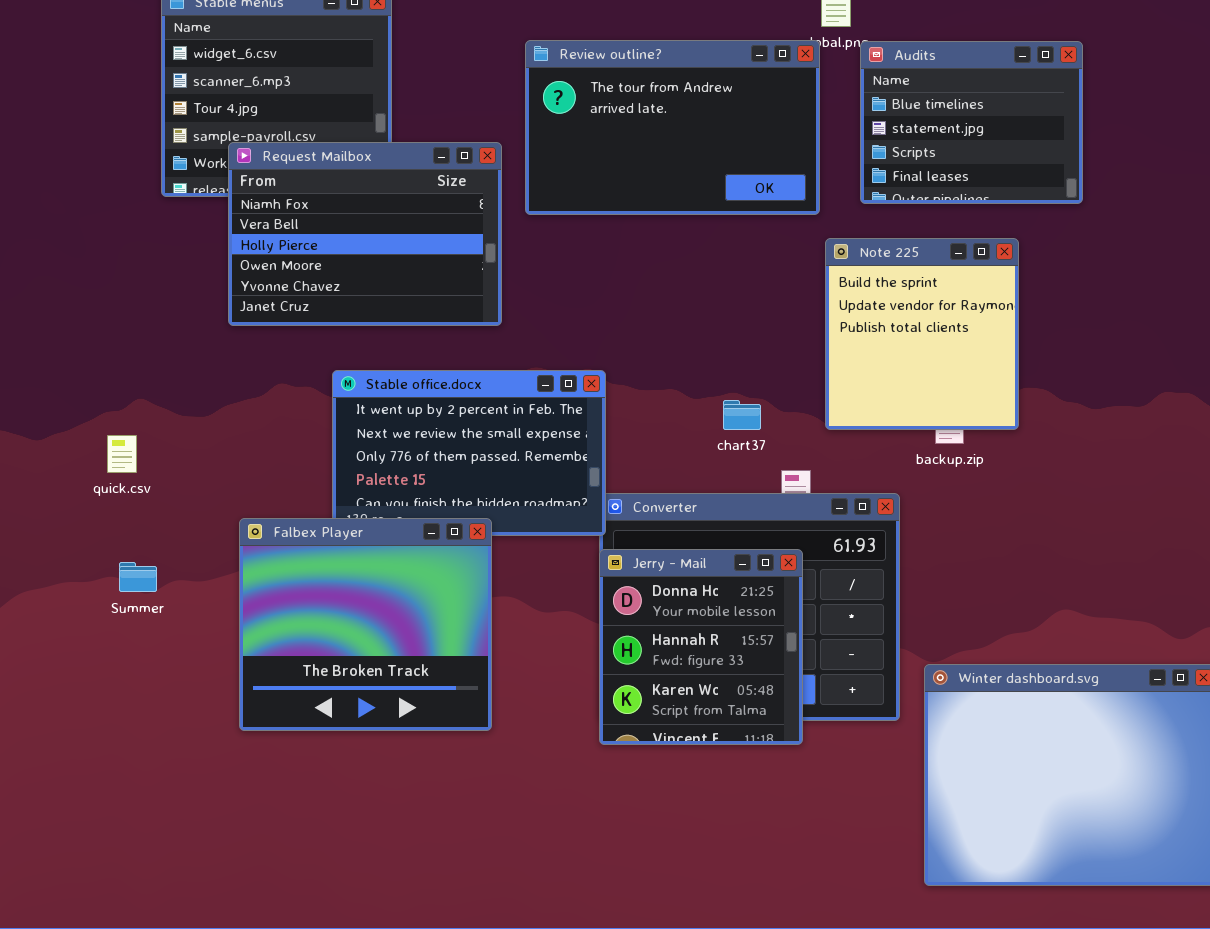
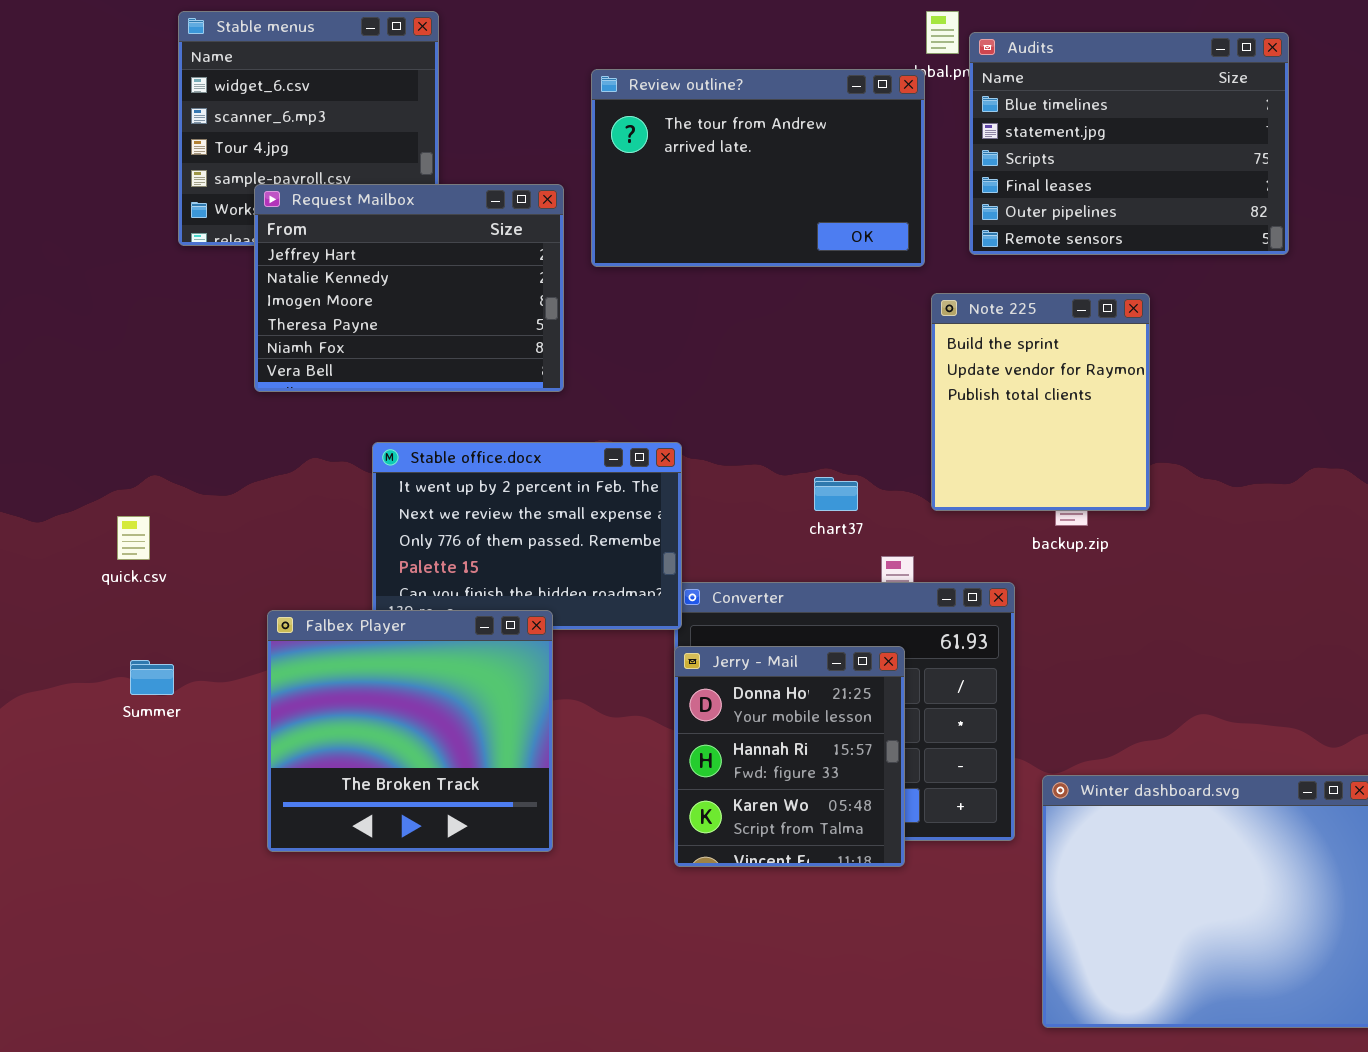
Audits: [860,41,1083,204] -> [969,32,1289,255], resized
Request Mailbox: [228,142,502,326] -> [254,184,564,392], scrolled up 4 rows

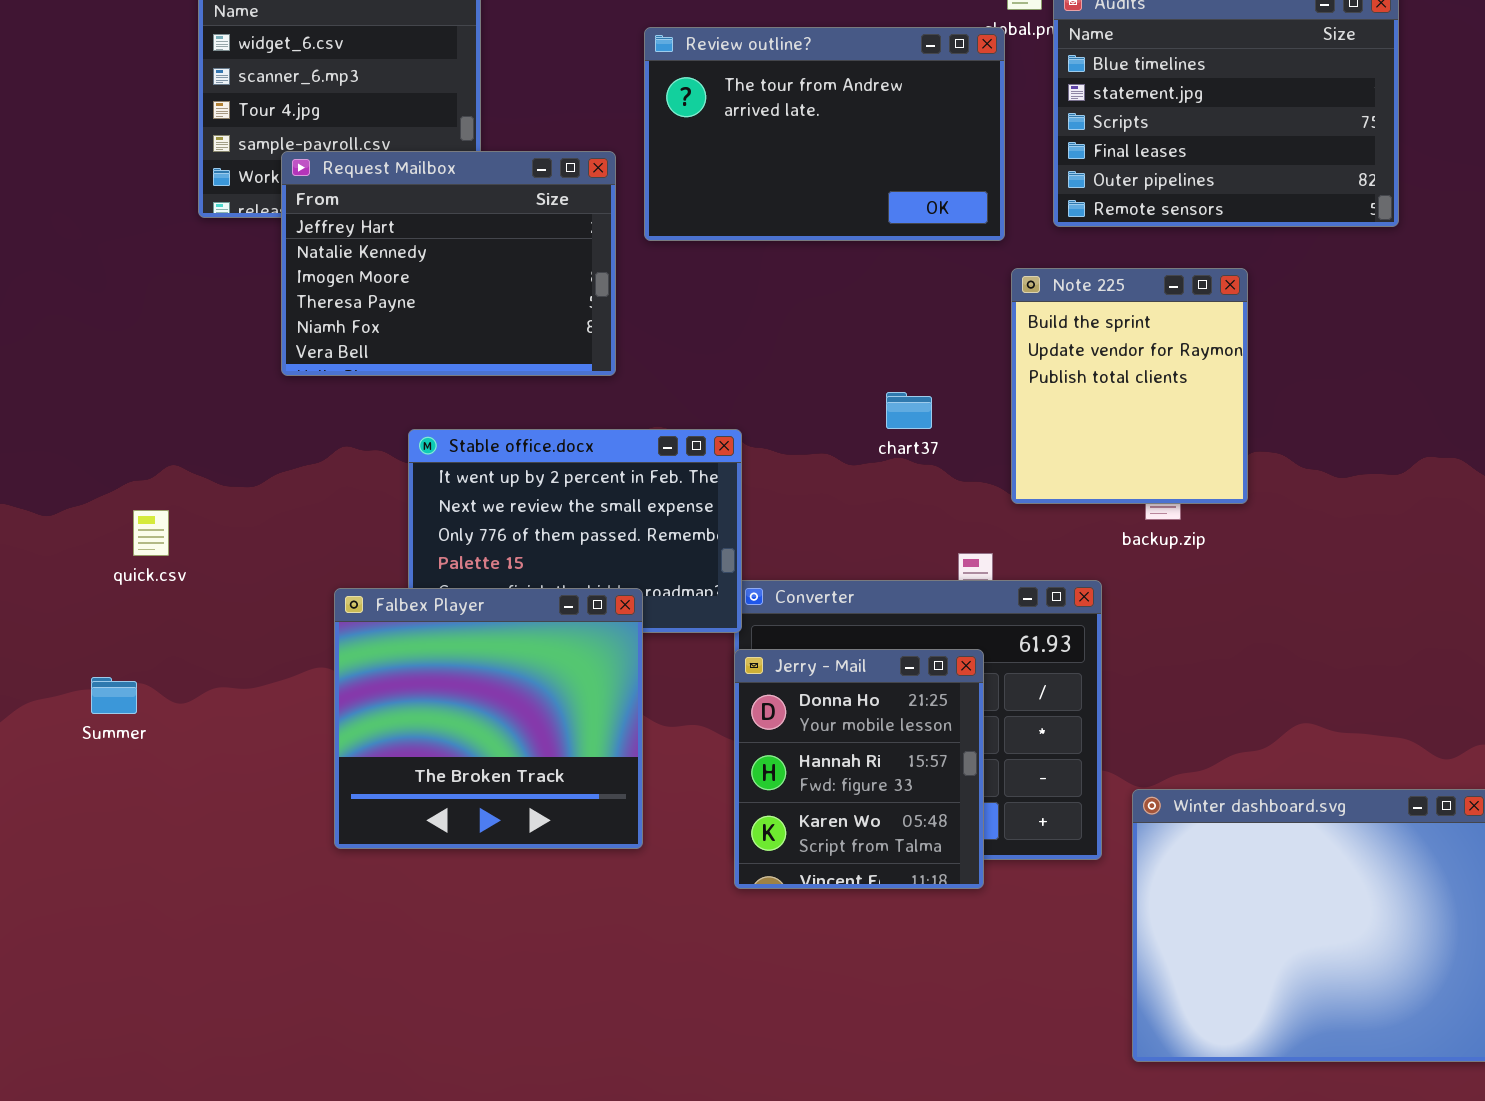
chart37: [814,477,858,511] -> [886,392,932,429], moved
Falbex Player: [267,610,553,852] -> [334,588,643,849], moved
Summer: [130,660,174,695] -> [91,677,137,714], moved

